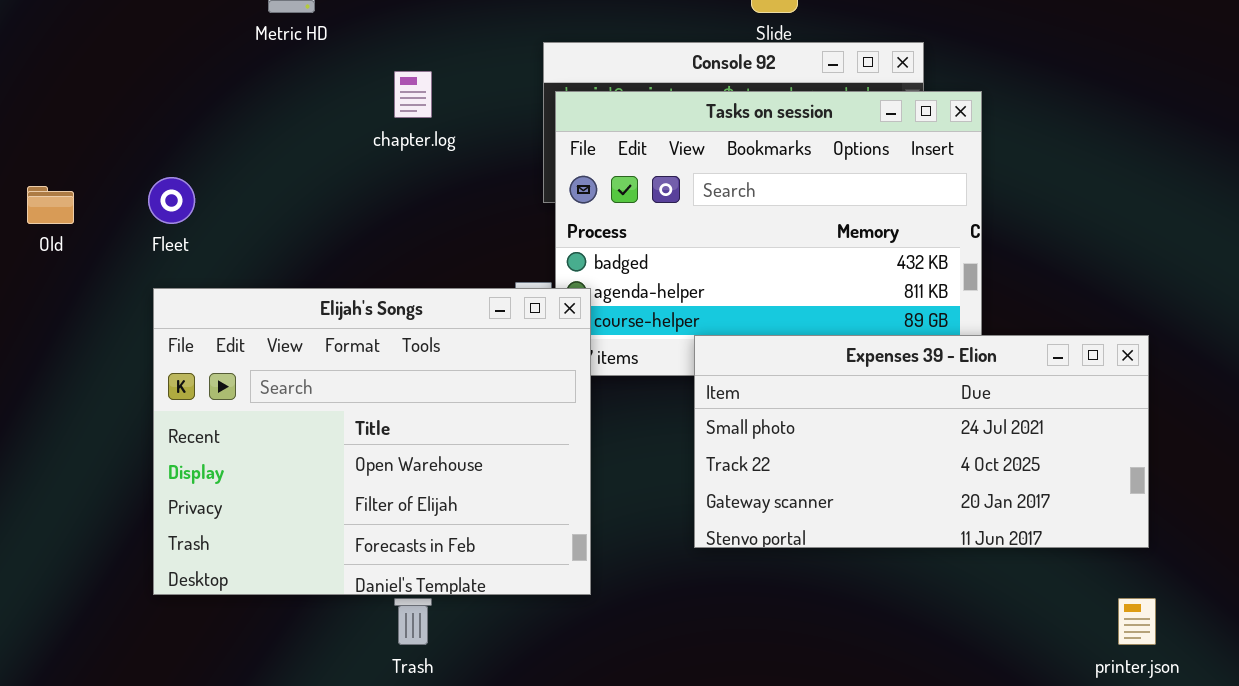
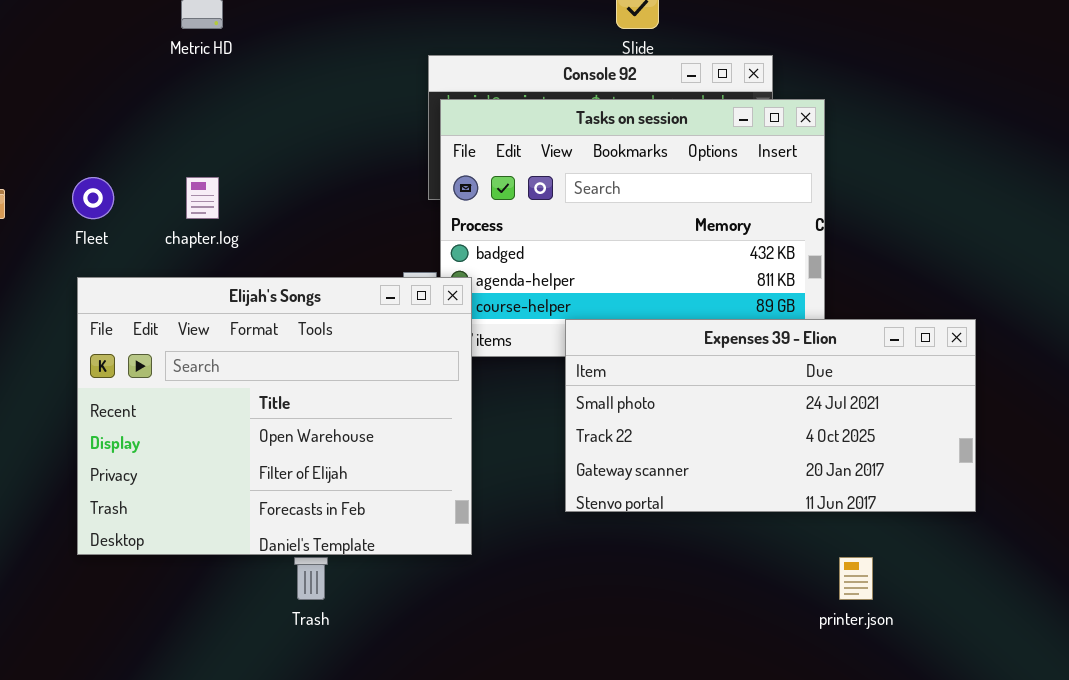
chapter.log: [394,71,432,118] -> [186,177,219,219], moved
printer.json: [1118,598,1156,645] -> [839,557,873,600], moved

